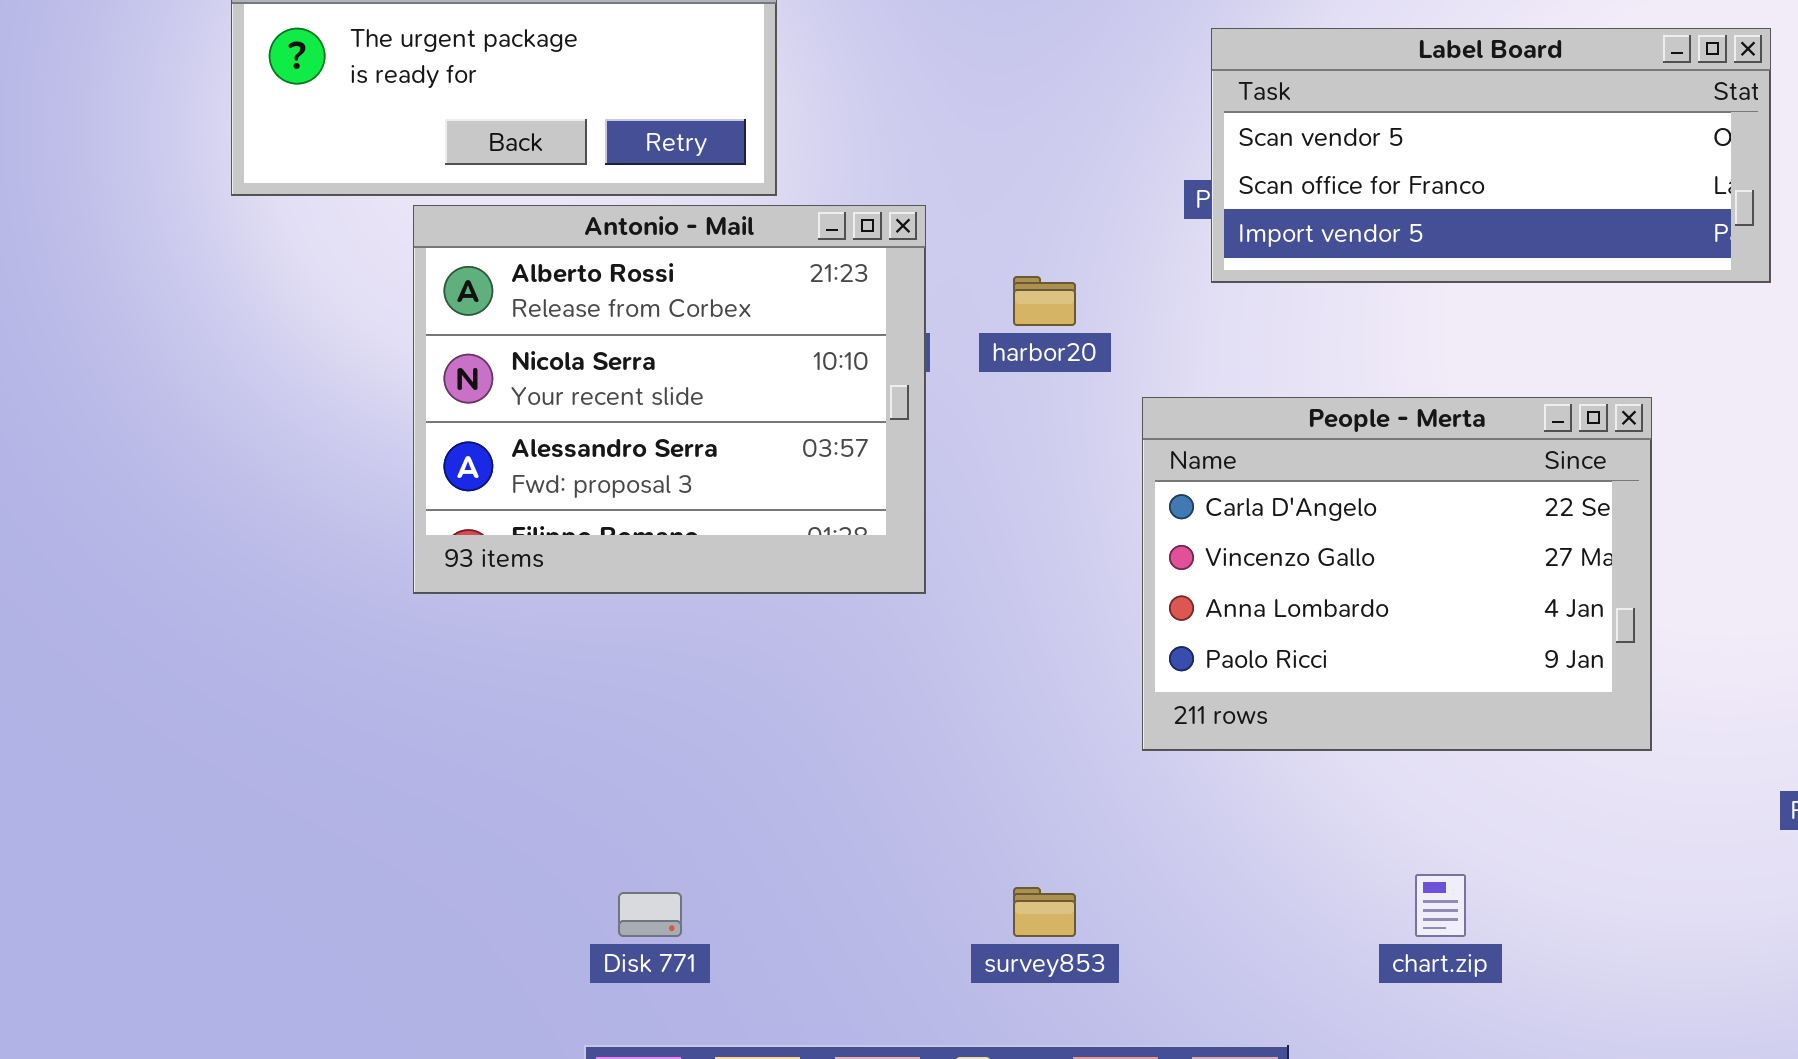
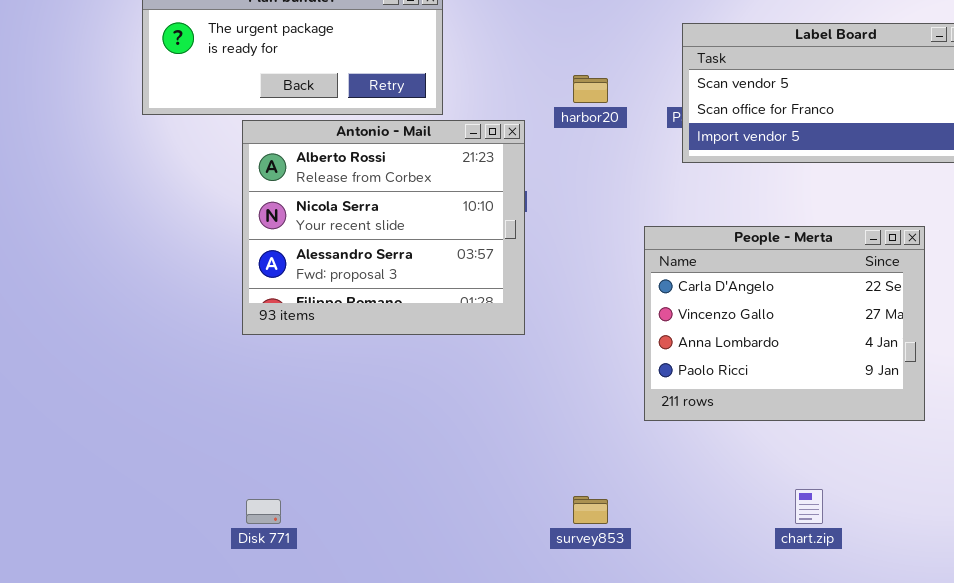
harbor20: [1013,276,1076,326] -> [573,75,608,103], moved
Disk 771: [618,892,682,937] -> [246,499,281,524], moved

